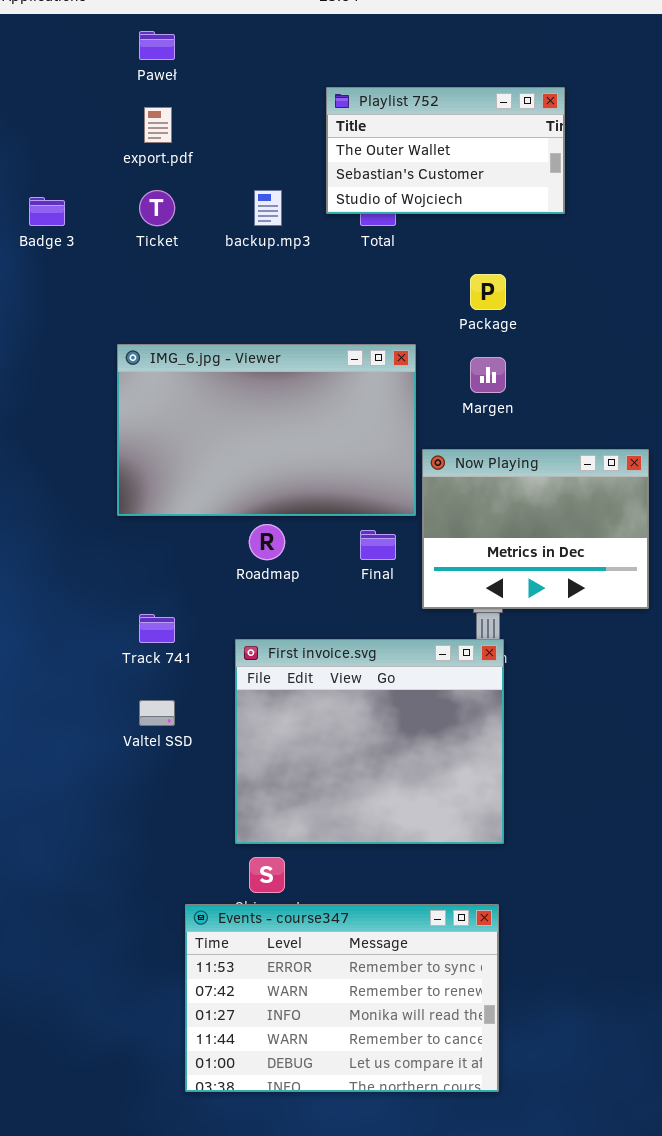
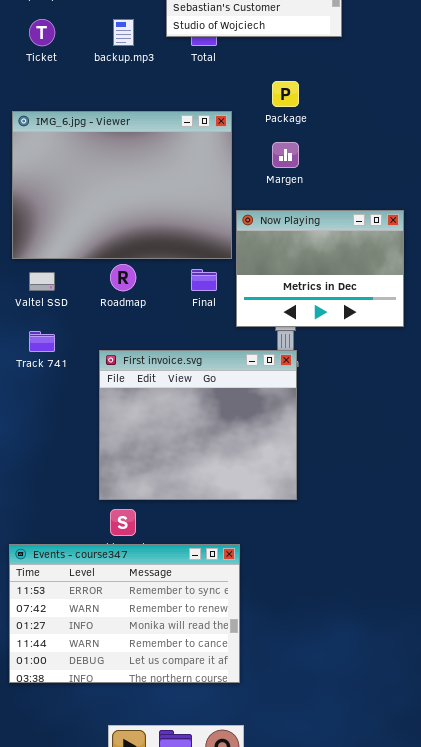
IMG_6.jpg - Viewer: [117,344,416,516] -> [12,111,232,259], resized
Valtel SSD: [139,700,175,726] -> [29,272,55,291], moved
Events - course347: [185,904,499,1092] -> [9,544,240,683], moved

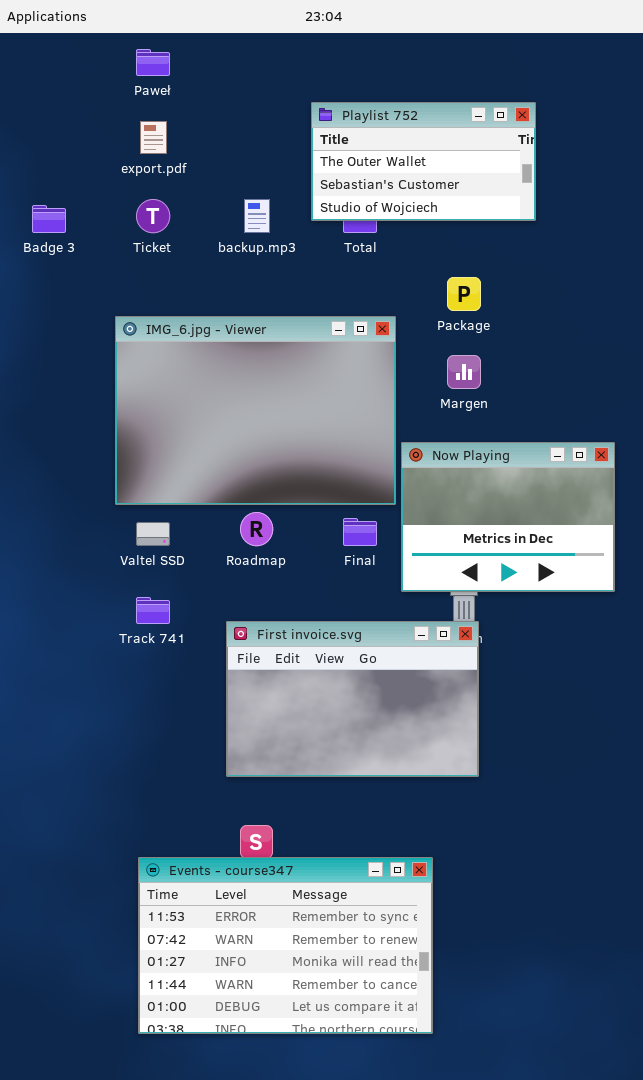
First invoice.svg: [99,350,297,500] -> [226,621,479,777], resized
Events - course347: [9,544,240,683] -> [138,857,433,1034], moved

